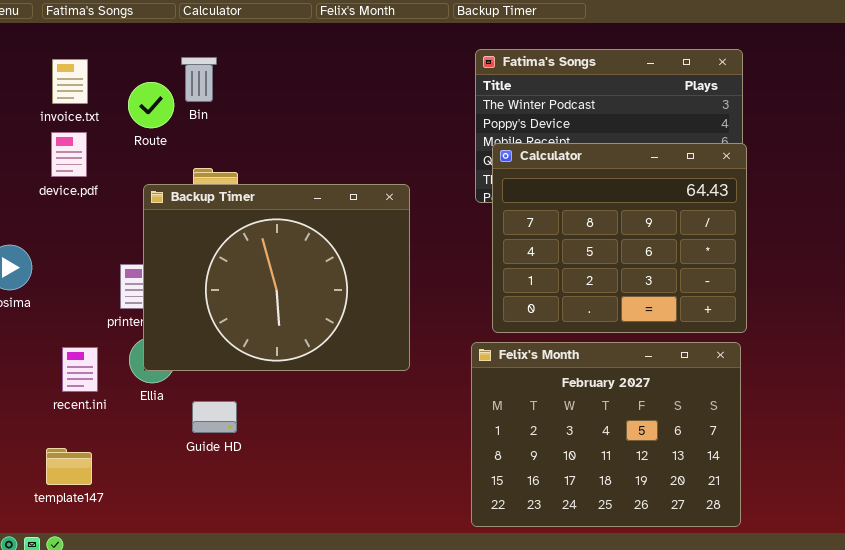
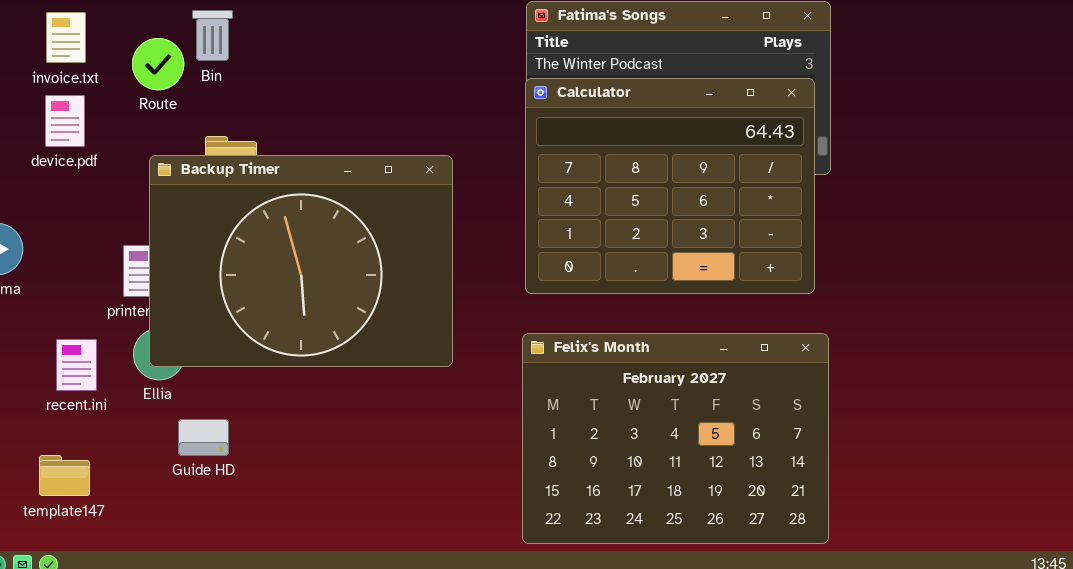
Calculator: [492,143,747,333] -> [525,78,815,294], moved
Guide HD: [192,401,237,433] -> [178,419,229,456], moved

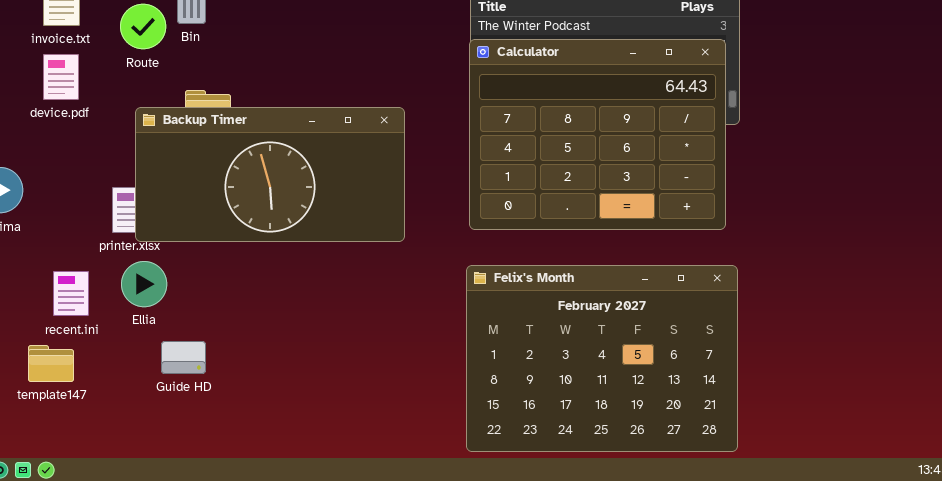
Backup Timer: [149,155,453,367] -> [135,107,405,242], resized
template147: [39,455,90,496] -> [28,345,74,382], moved

